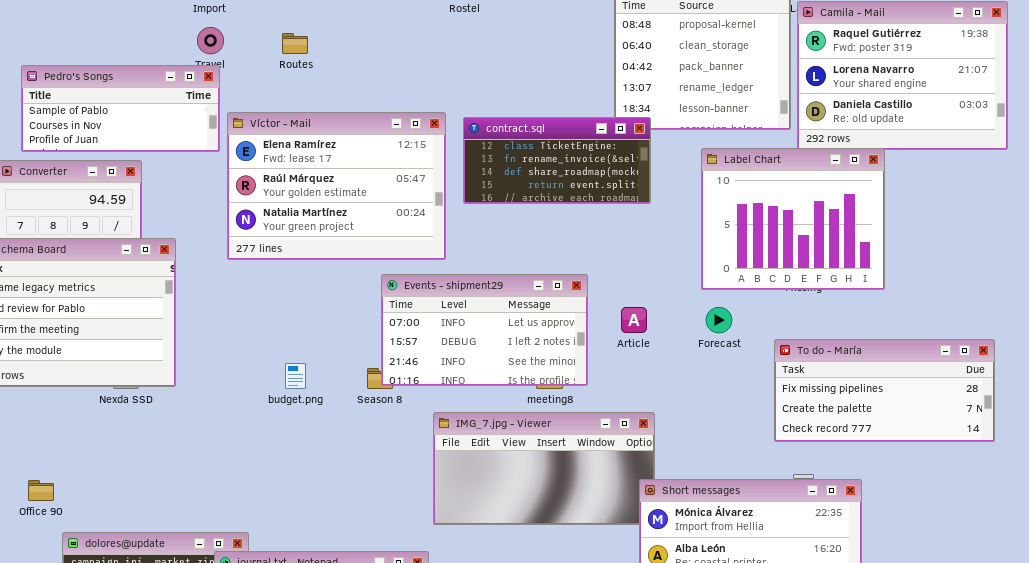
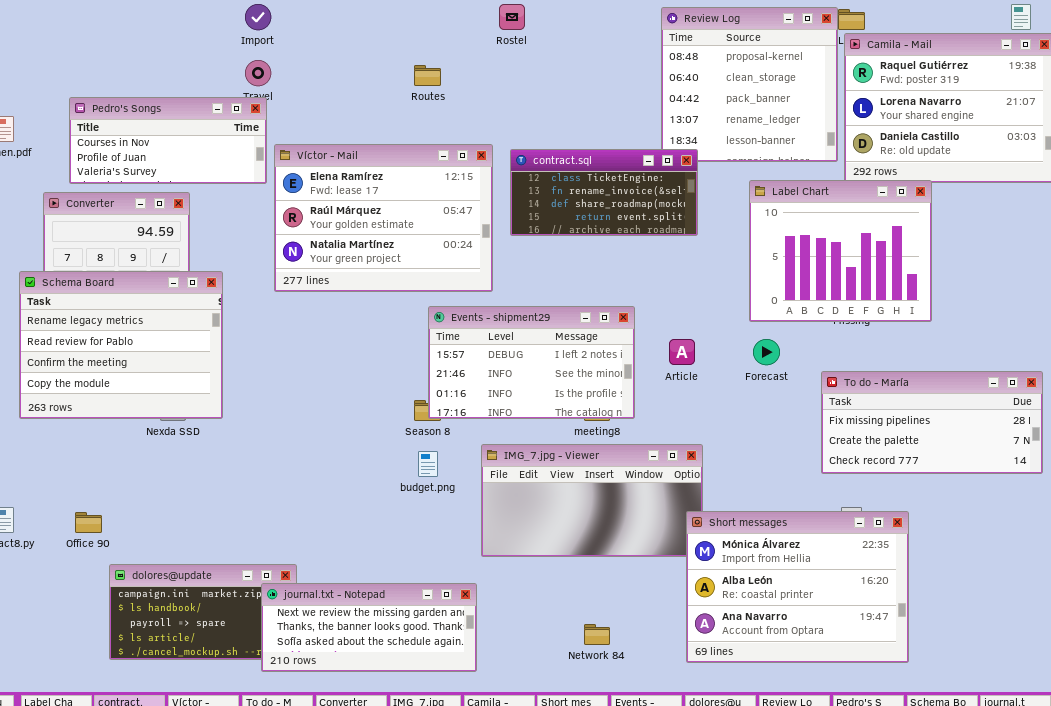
Routes: [282,33,308,54] -> [414,65,441,86], moved
Pedro's Songs: [21,65,220,152] -> [69,97,267,184], scrolled down 1 row
Events - shipment29: [381,274,588,386] -> [428,306,635,419], scrolled down 1 row
budget.png: [285,363,306,389] -> [418,451,438,477], moved

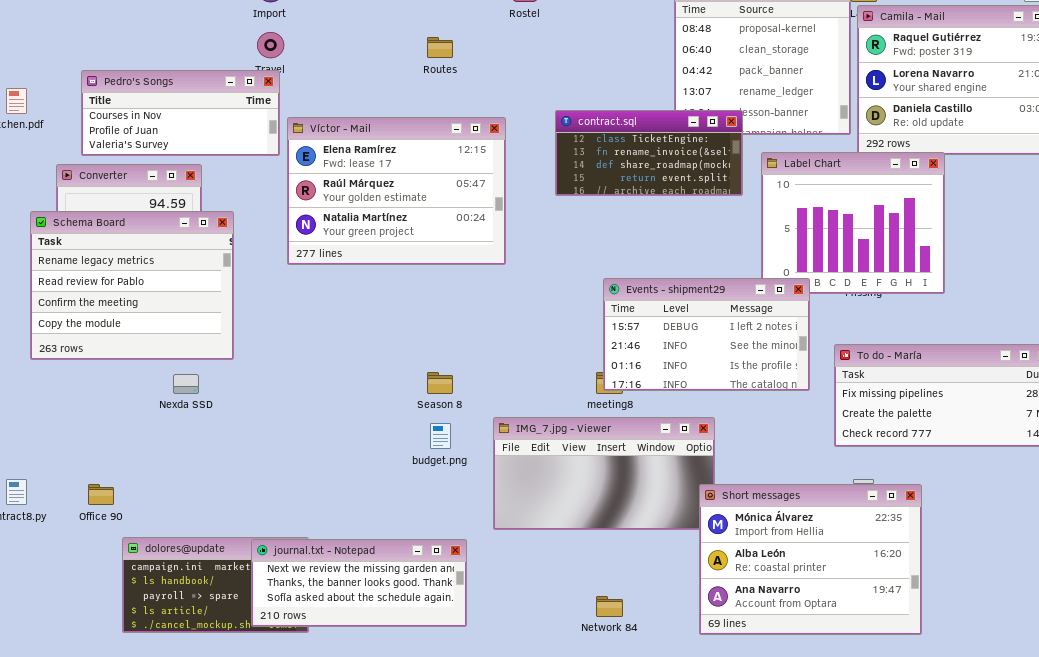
contract.sql: [510,149,698,236] -> [555,110,743,196], moved
Schema Board: [19,271,223,419] -> [30,211,234,360], moved
Events - shipment29: [428,306,635,419] -> [603,278,810,391], moved
journal.txt - Notepad: [261,583,477,672] -> [251,539,467,627], moved

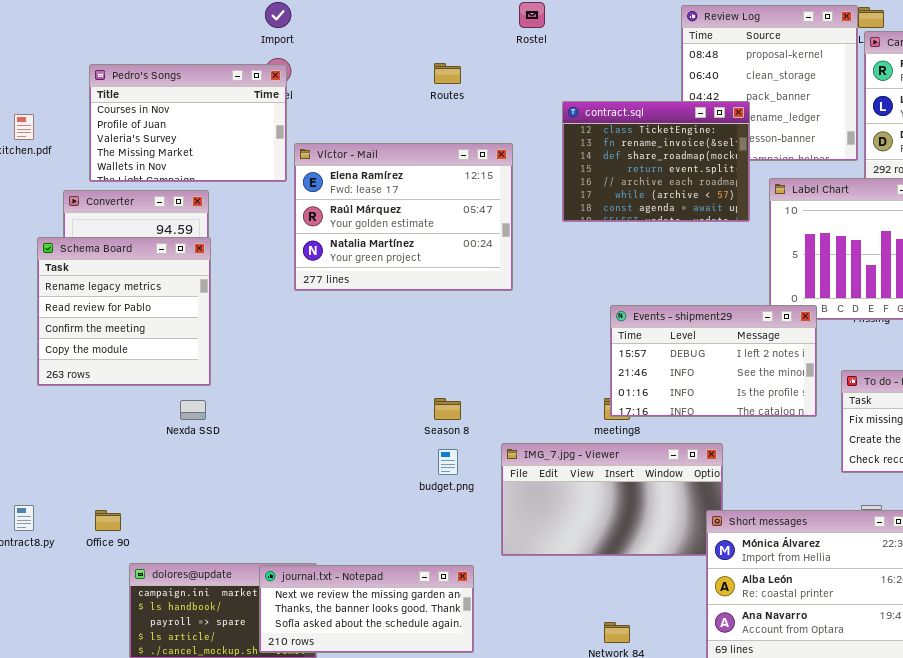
Pedro's Songs: [81,70,280,156] -> [89,64,287,182], resized
contract.sql: [555,110,743,196] -> [562,101,750,222], resized
Schema Board: [30,211,234,360] -> [37,237,211,386], resized

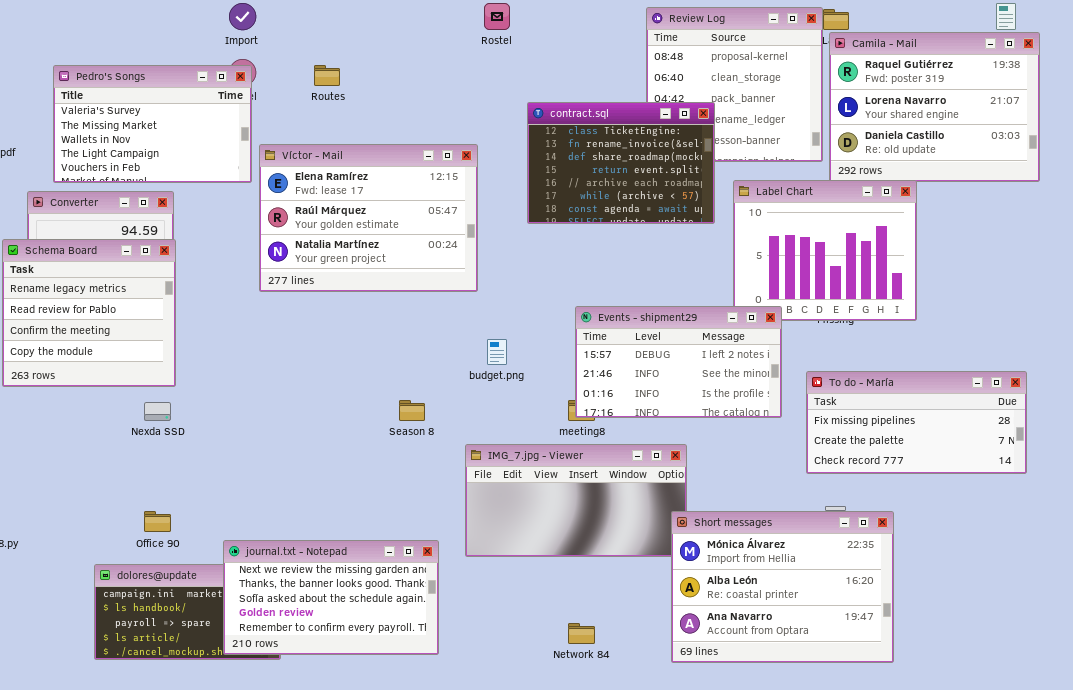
Routes: [434,63,461,84] -> [314,65,340,86], moved
Pedro's Songs: [89,64,287,182] -> [53,65,252,183], scrolled down 2 rows
budget.png: [438,449,458,475] -> [487,339,507,365], moved
Office 90: [95,510,121,531] -> [144,511,171,532], moved
journal.txt - Notepad: [259,565,474,653] -> [223,540,439,655], resized

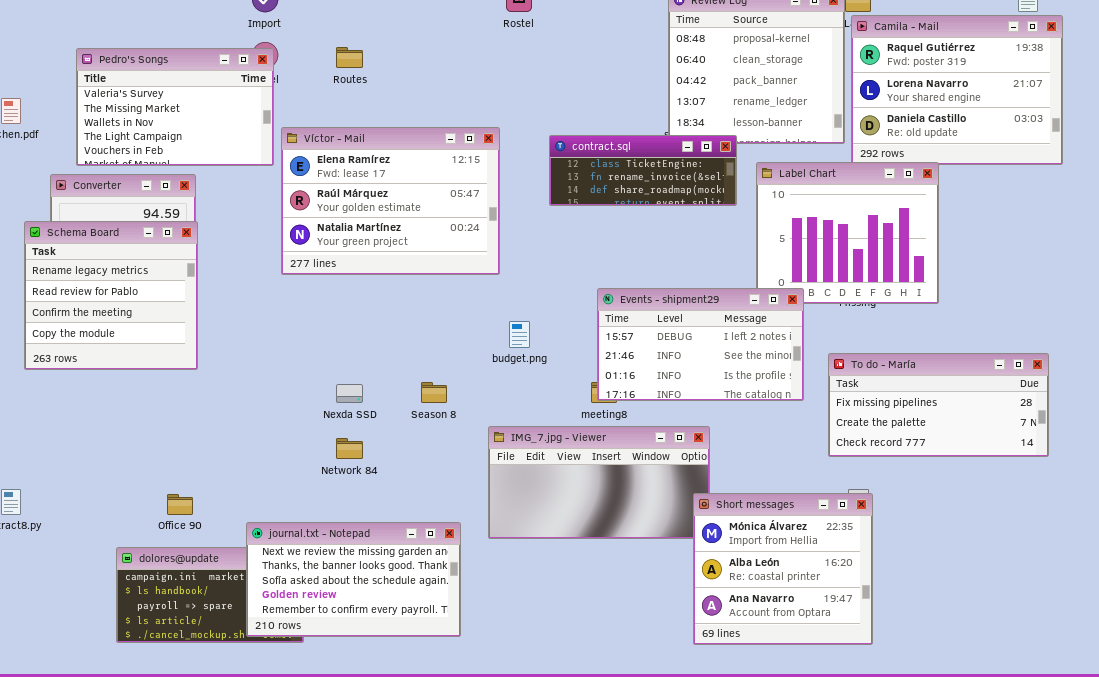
contract.sql: [527,102,715,224] -> [549,135,737,206], resized
Nexda SSD: [144,402,171,421] -> [336,384,363,403], moved
Short messages: [671,511,894,663] -> [693,493,873,645], resized
Network 84: [568,623,595,644] -> [336,438,363,459], moved

